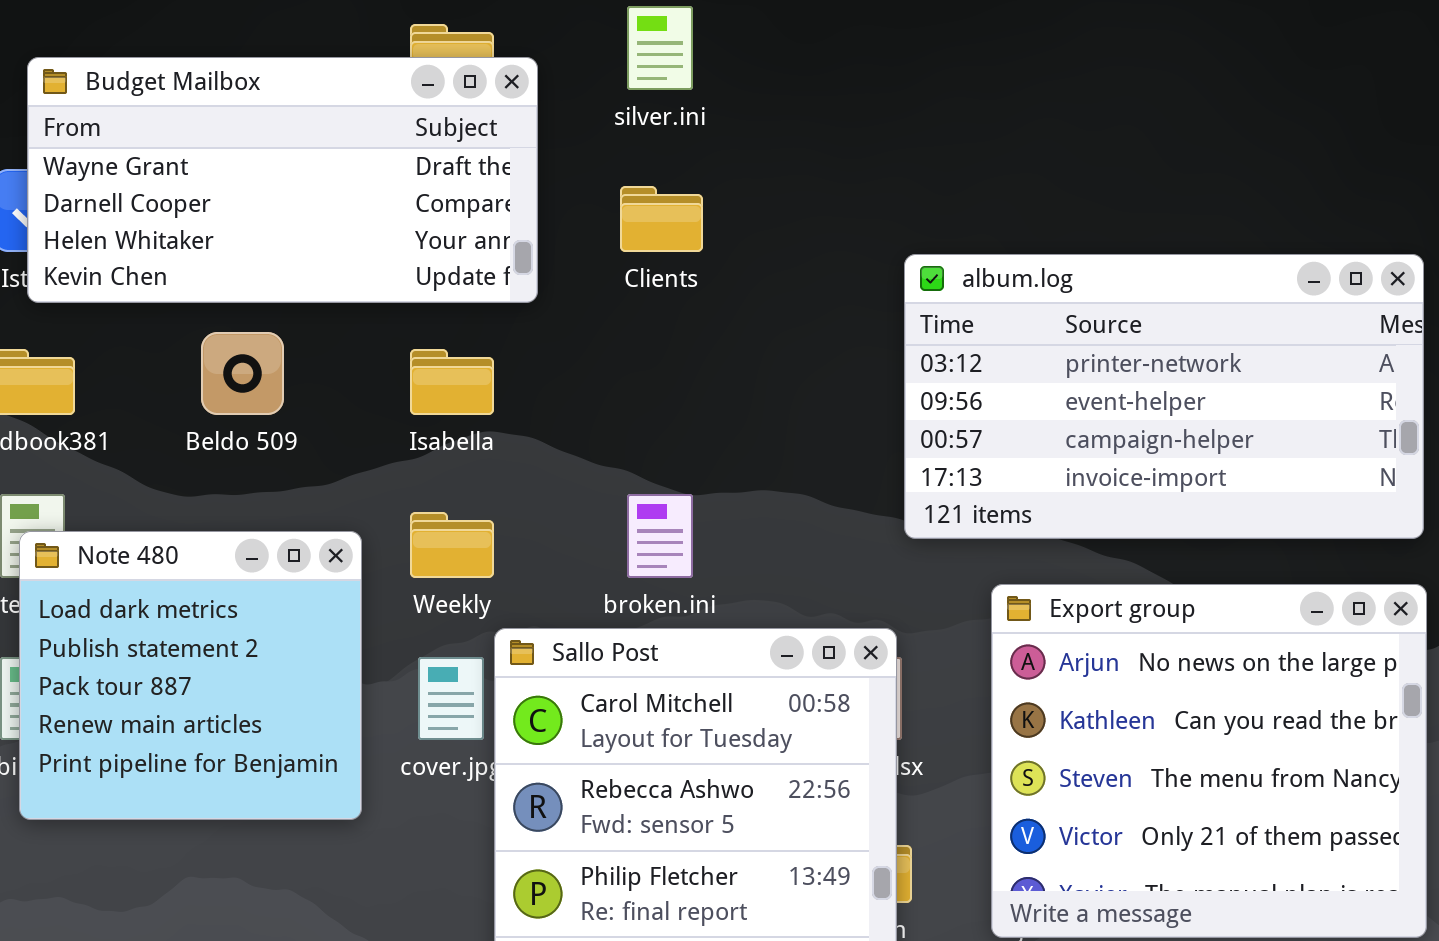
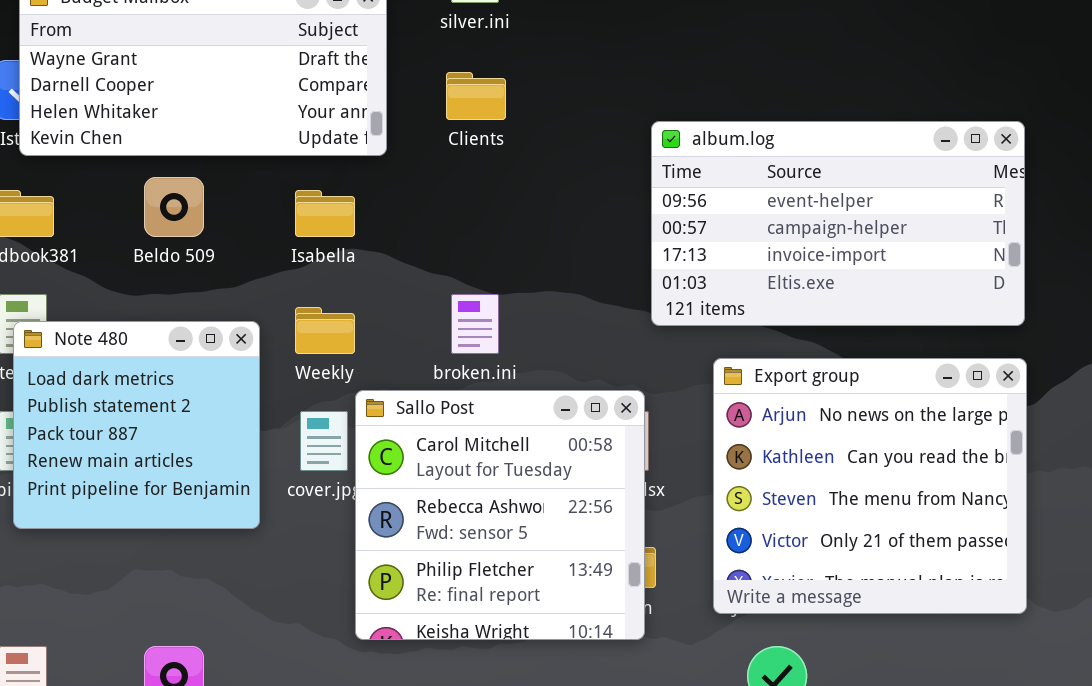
album.log: [904,254,1424,539] -> [651,121,1025,326], scrolled down 1 row

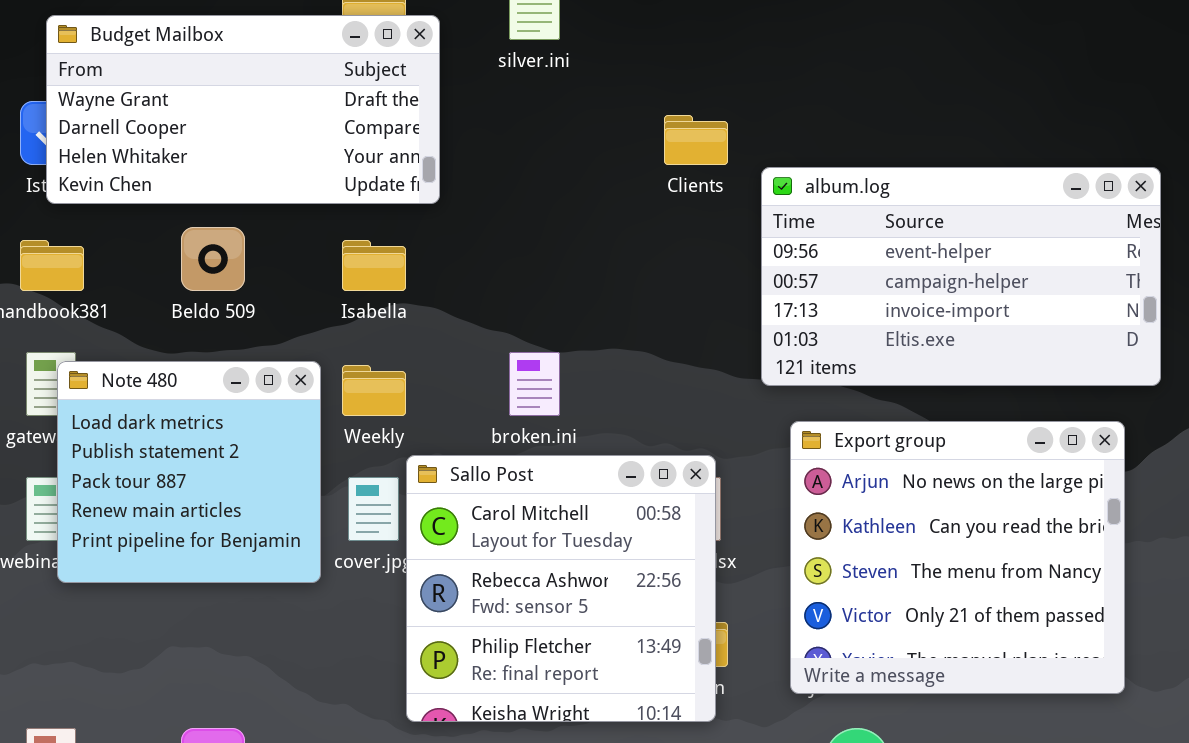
Clients: [446,72,506,120] -> [664,115,728,165], moved
album.log: [651,121,1025,326] -> [761,167,1161,386], moved
Note 480: [13,321,260,529] -> [57,361,321,583], moved

